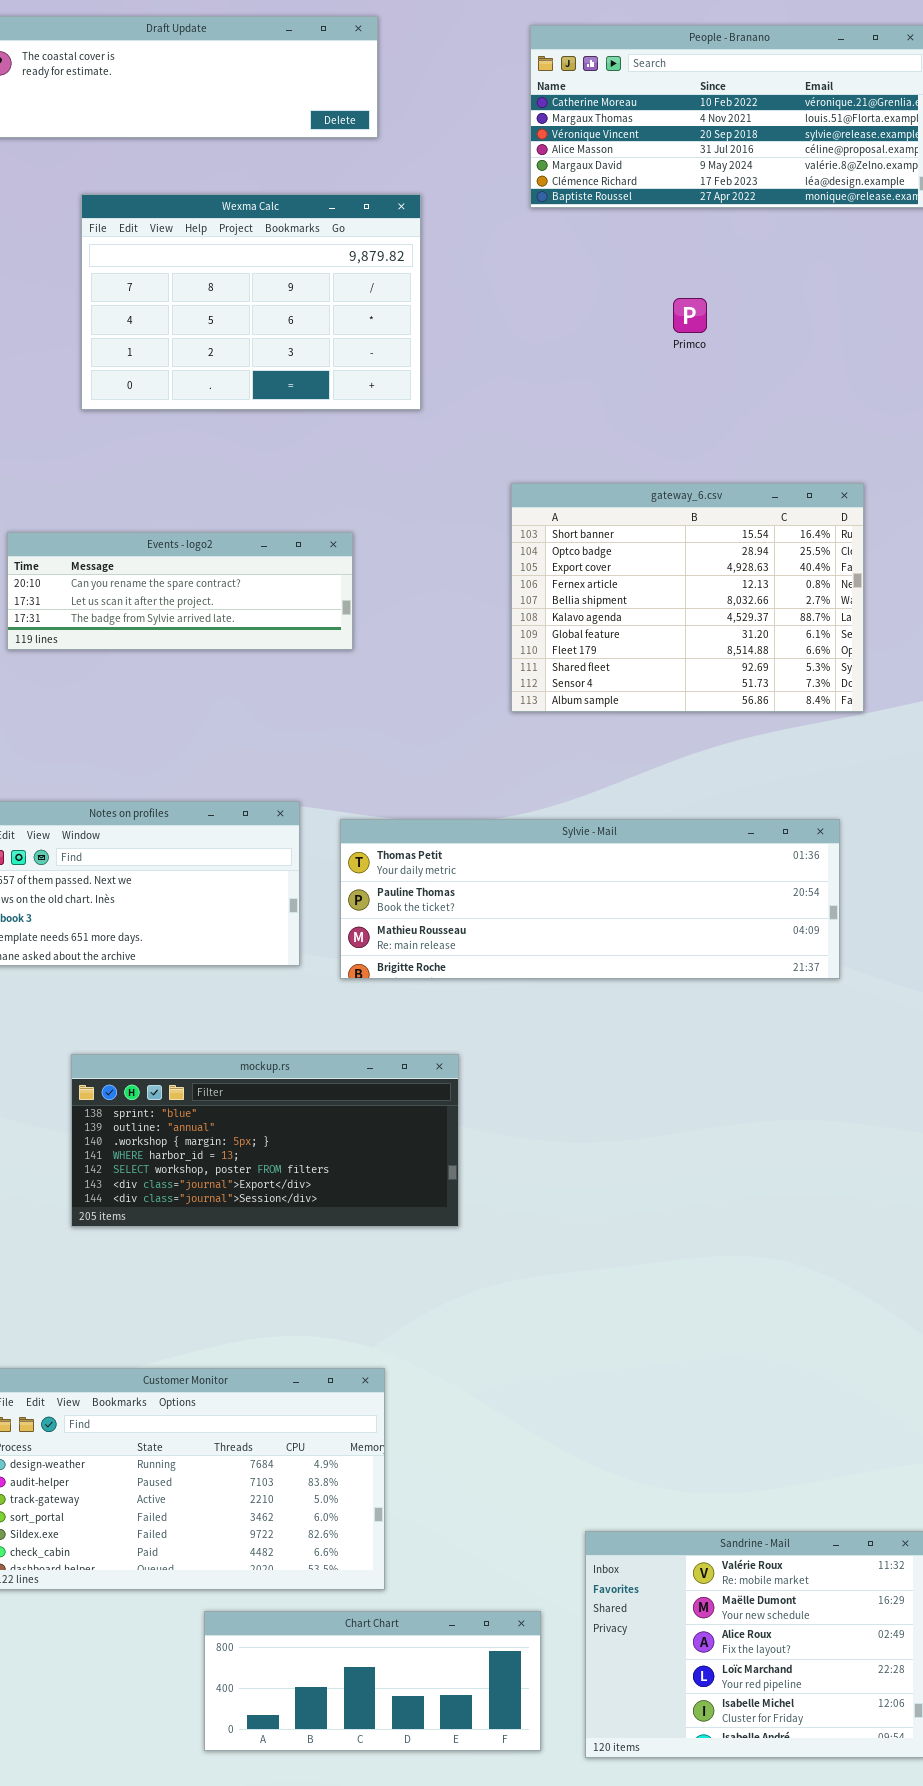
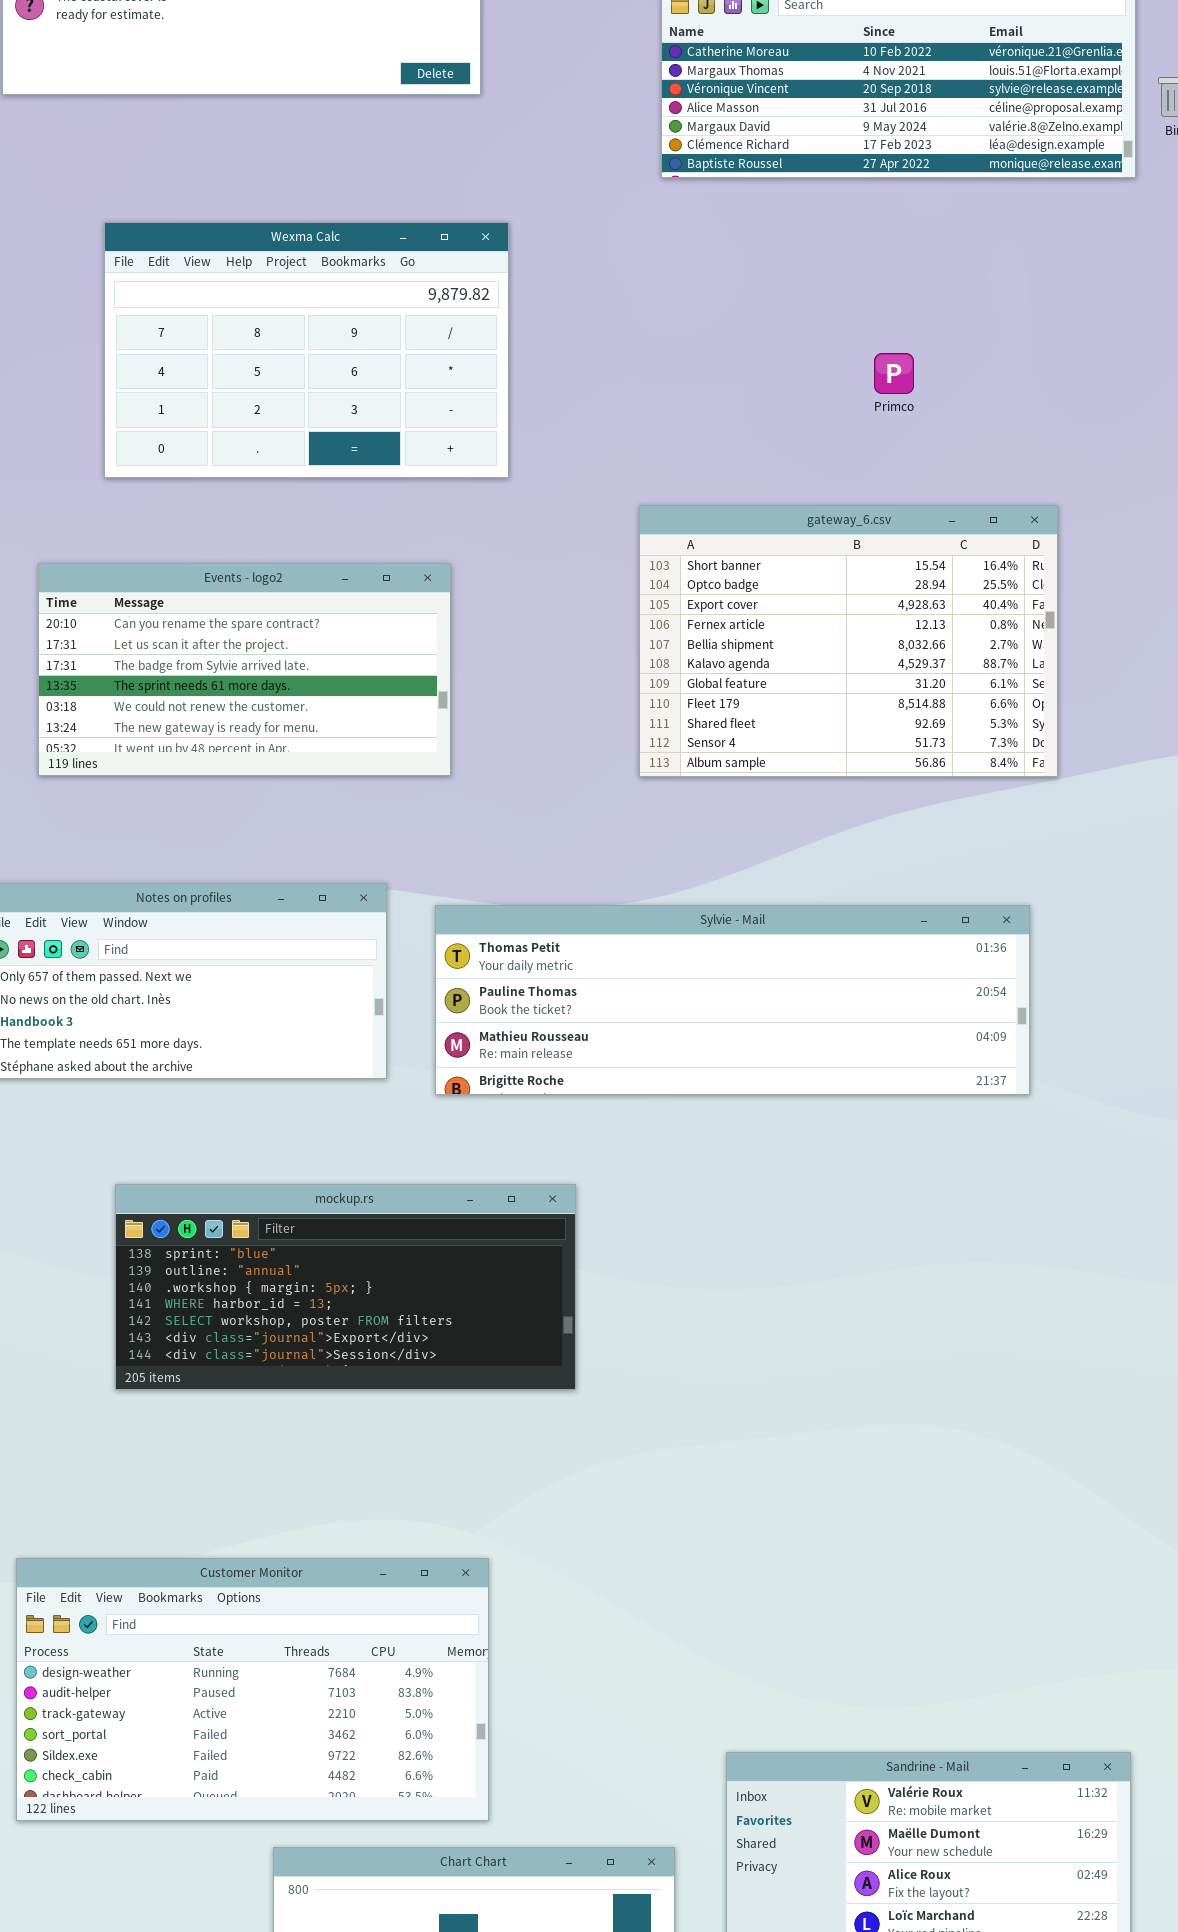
Wexma Calc: [81,194,421,410] -> [104,222,509,478], moved
Primco: [673,298,707,333] -> [874,353,914,394], moved
Events - logo2: [7,532,353,650] -> [38,563,451,776], resized

